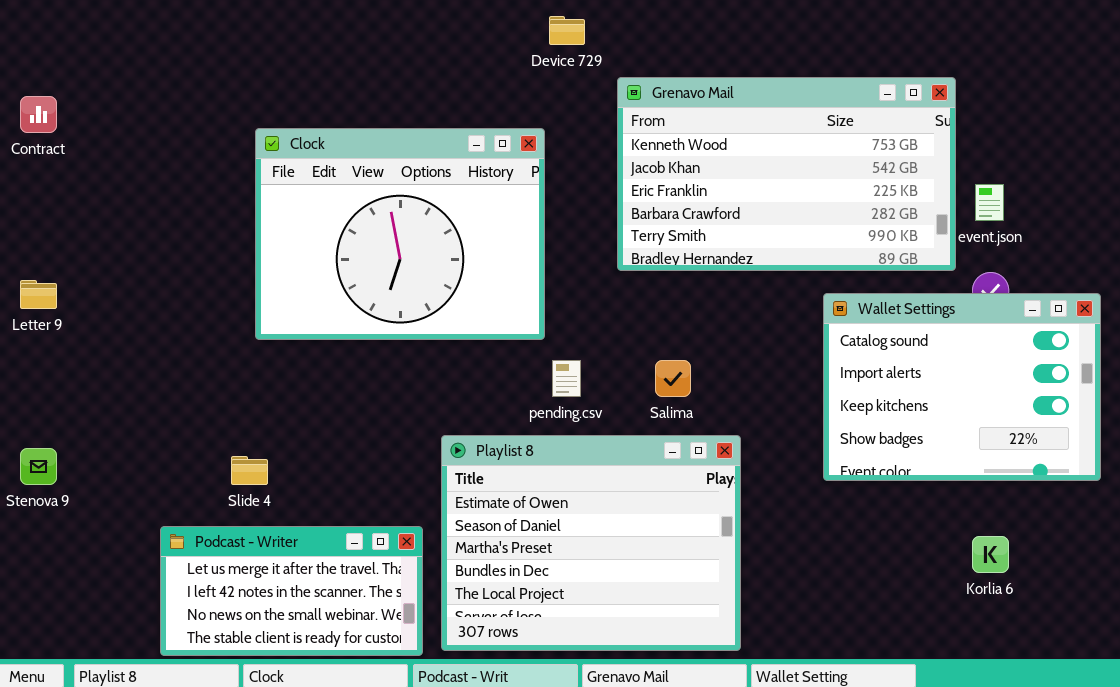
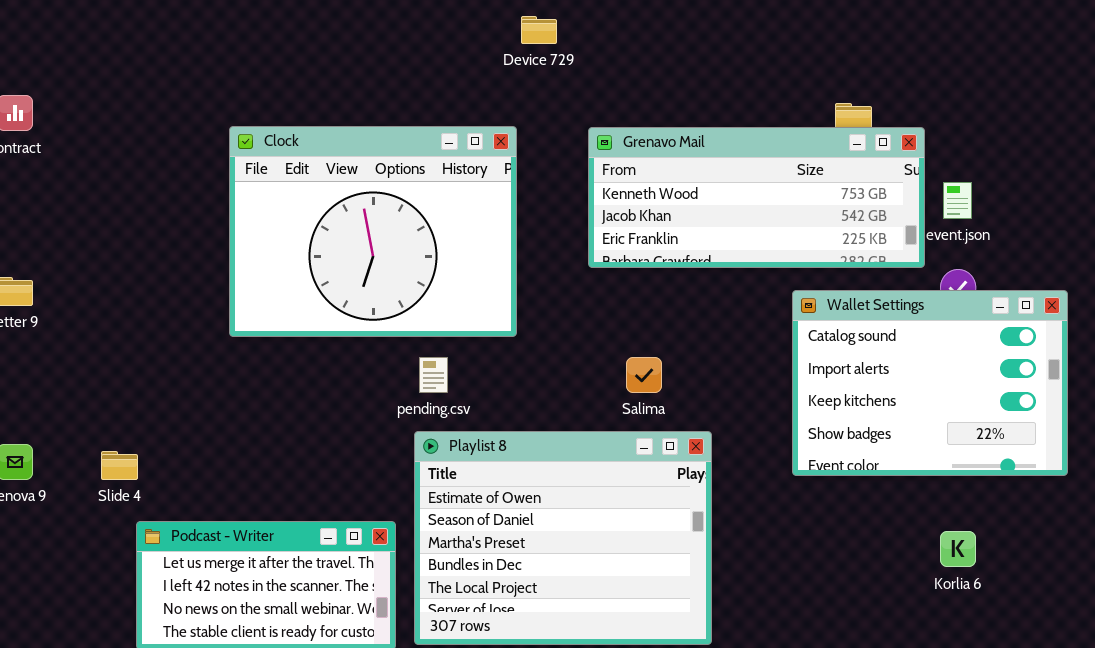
Grenavo Mail: [617,77,956,271] -> [588,127,925,268], resized
pending.csv: [552,360,581,397] -> [419,357,448,393], moved
Slide 4: [231,456,268,485] -> [101,451,138,480], moved

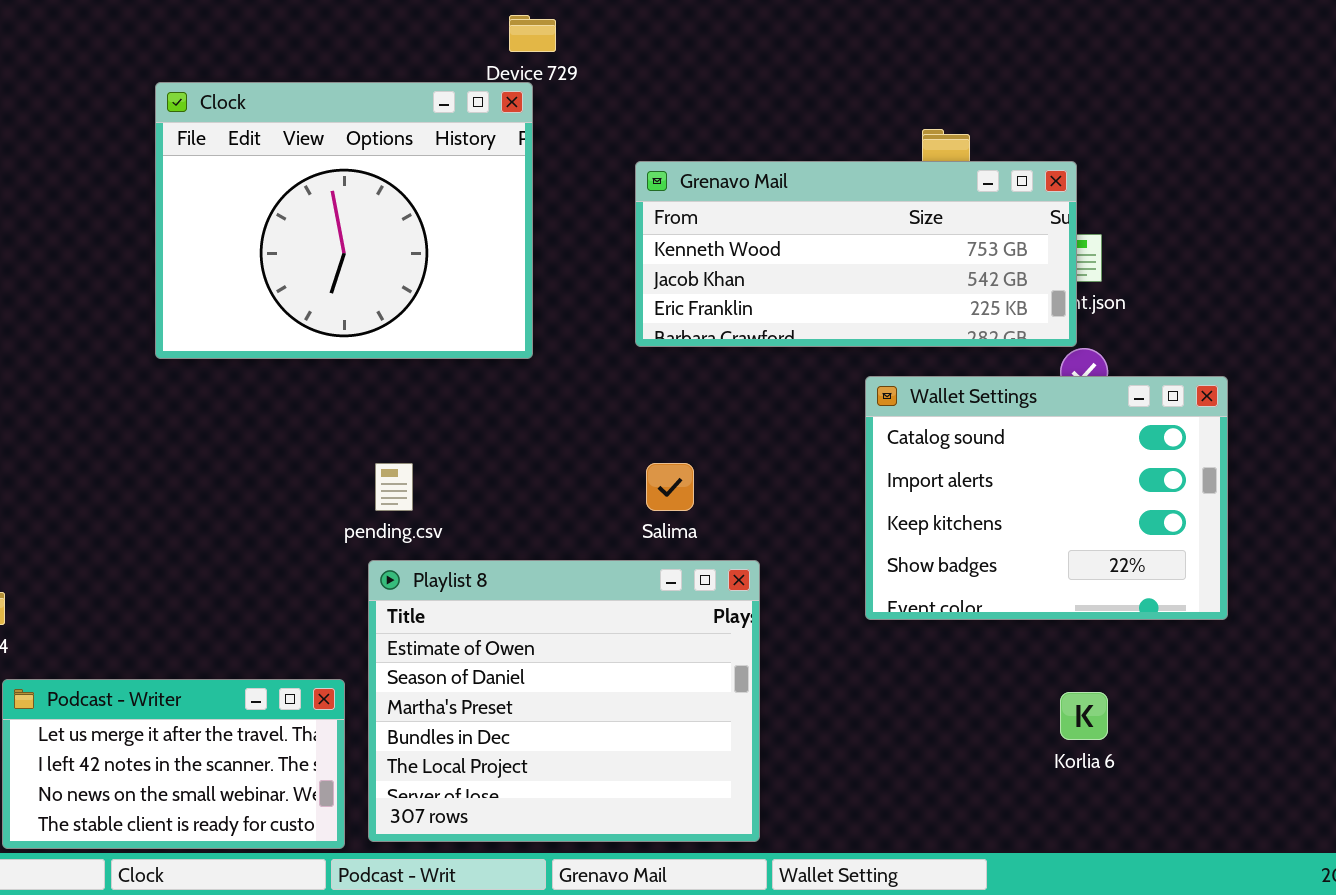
Clock: [229,126,517,337] -> [155,82,533,359], moved
Grenavo Mail: [588,127,925,268] -> [635,161,1077,347], moved

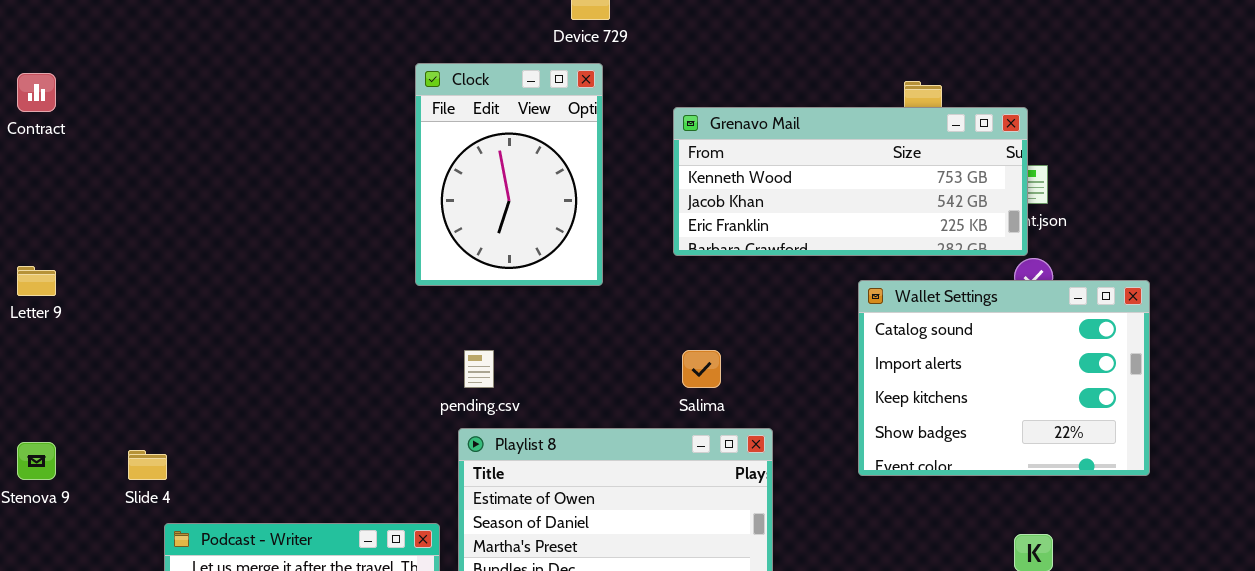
Clock: [155,82,533,359] -> [415,63,603,286], moved, resized

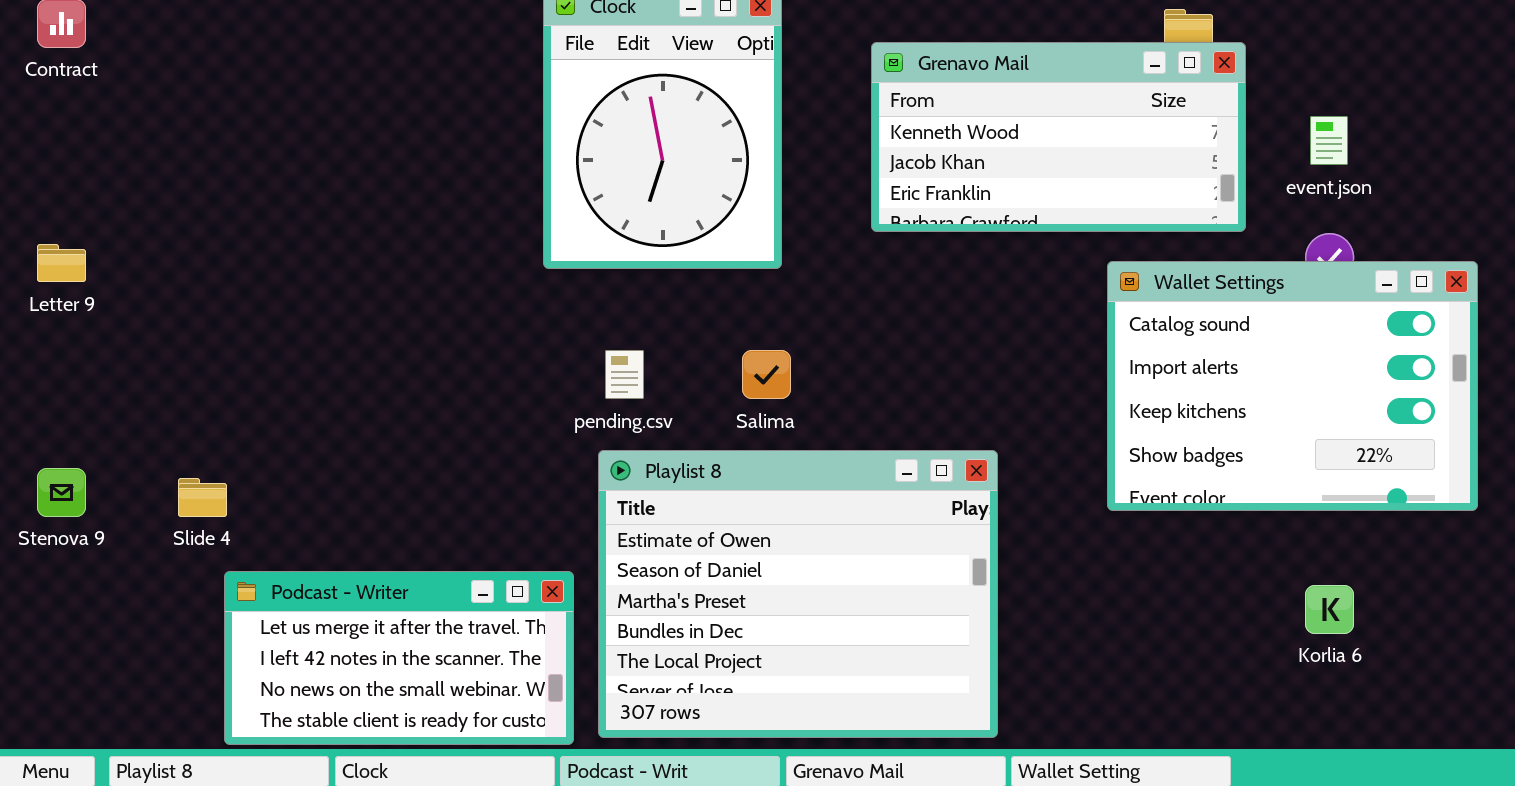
Grenavo Mail: [673,107,1028,256] -> [871,42,1246,232], resized
Salima: [682,350,721,388] -> [742,350,791,399], moved

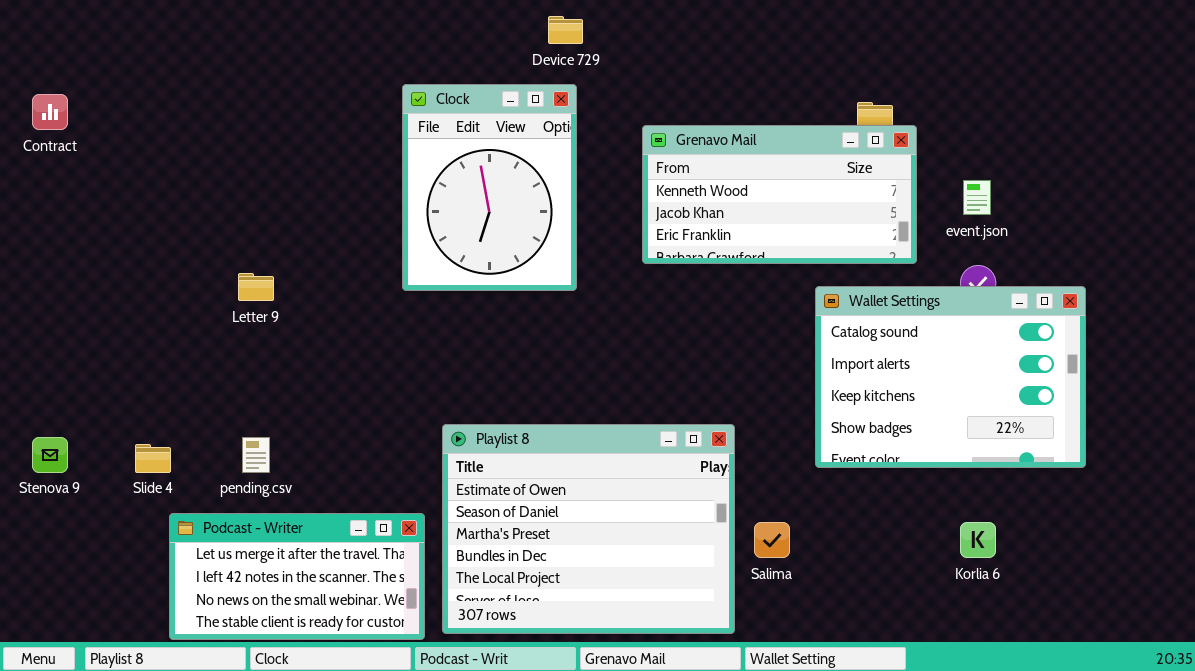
Letter 9: [37,244,86,282] -> [238,273,274,301], moved
pending.csv: [605,350,644,399] -> [242,437,270,473], moved
Salima: [742,350,791,399] -> [754,522,790,558], moved

